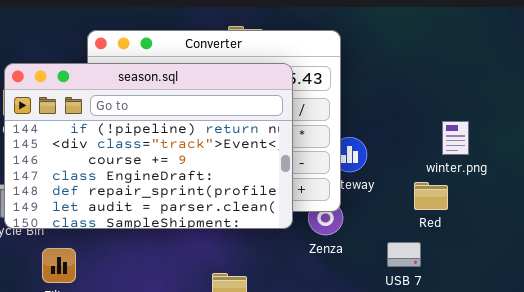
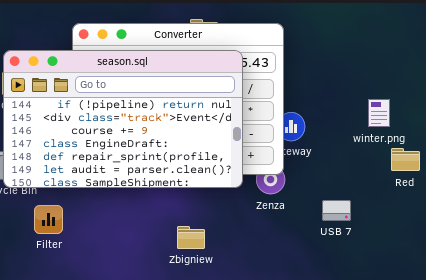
Red: [414,182,448,210] -> [391,148,420,171], moved

